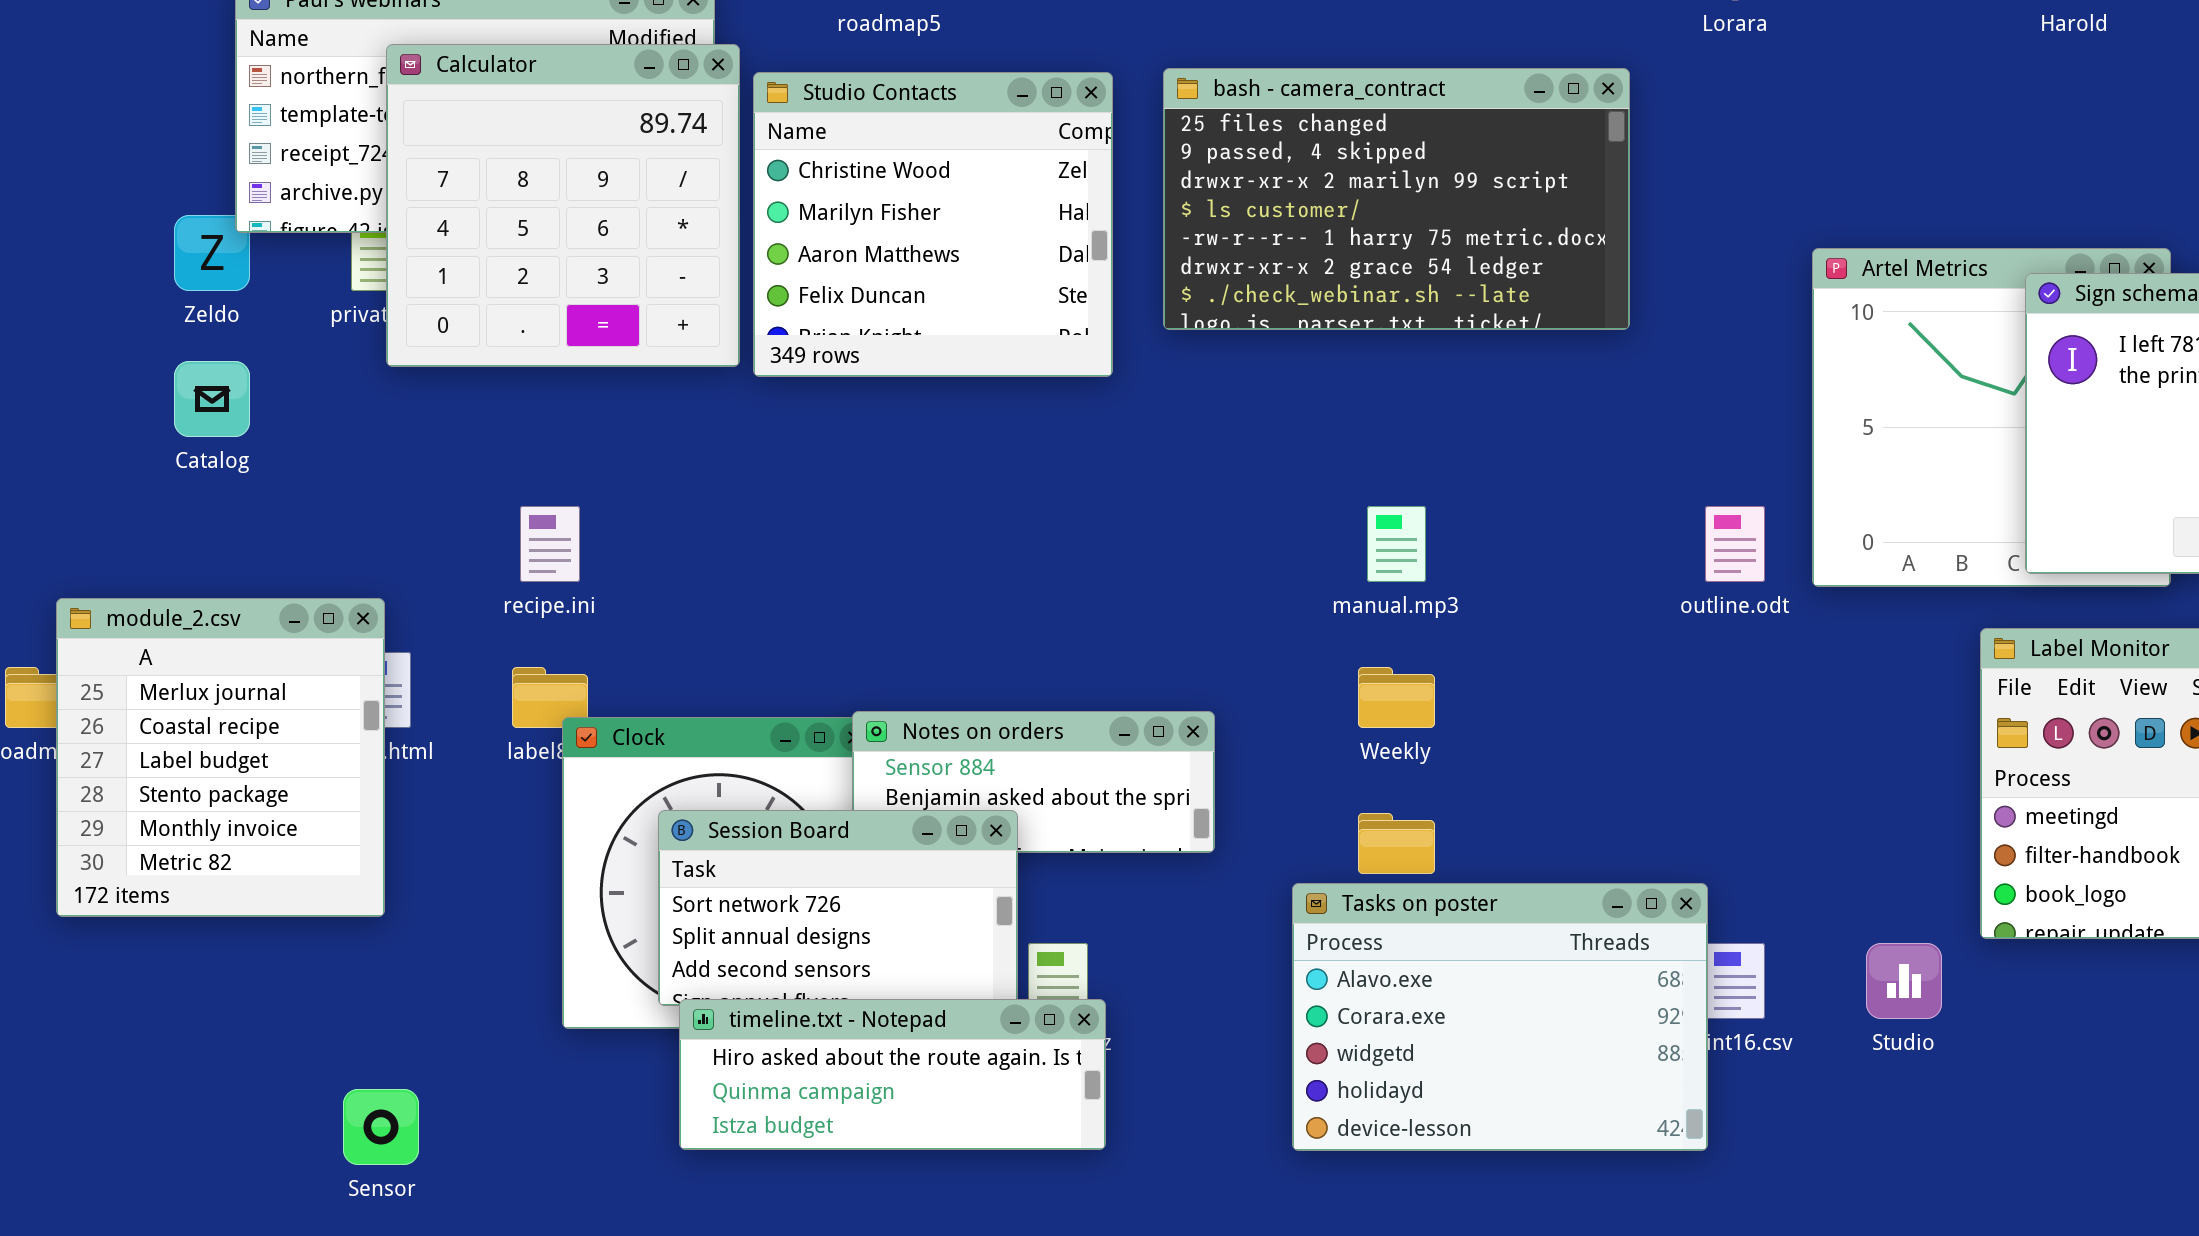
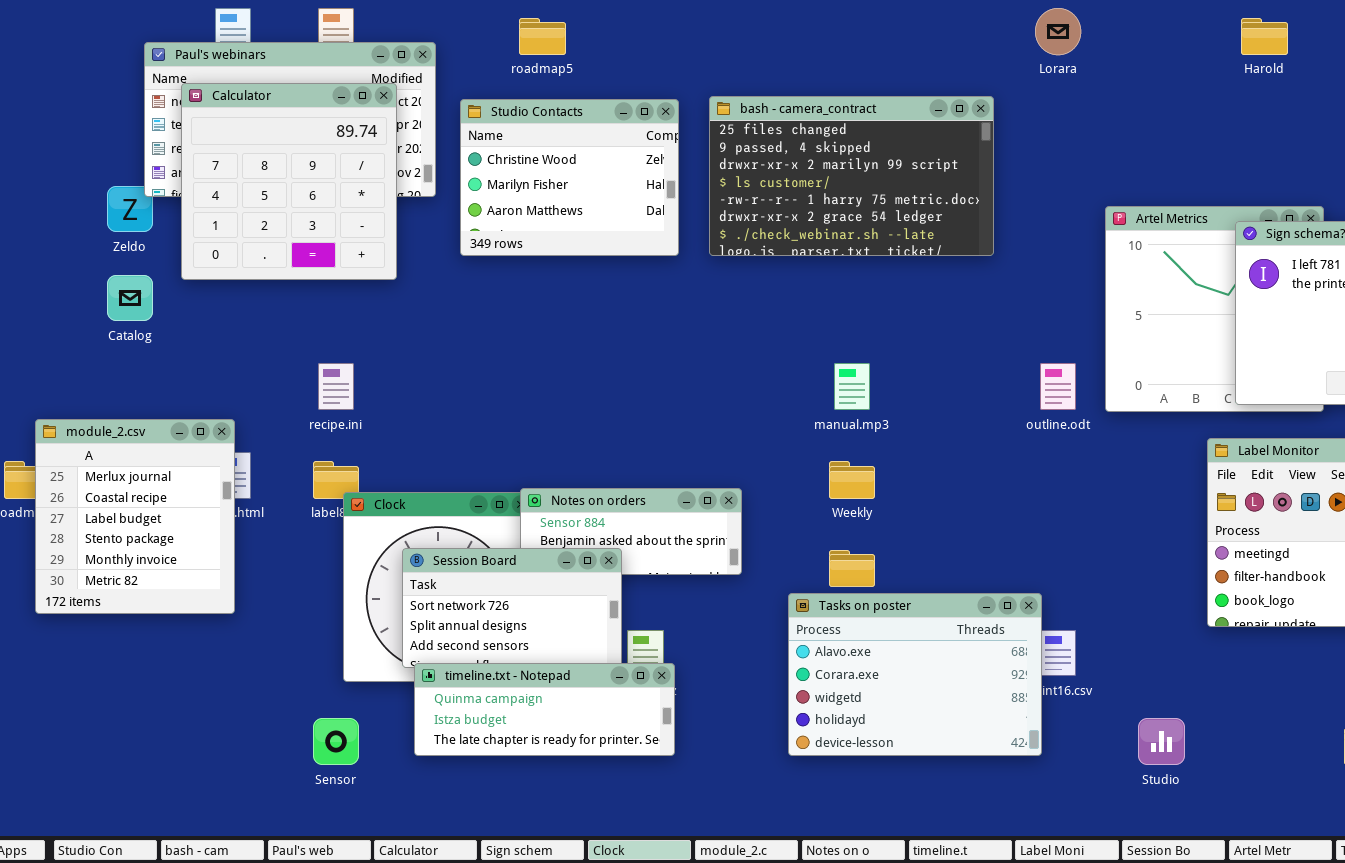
Calculator: [386,44,740,367] -> [181,83,397,280], moved
Studio Contacts: [753,72,1113,377] -> [460,99,679,256], resized
Studio: [1866,943,1942,1019] -> [1138,718,1185,765], moved
timeline.txt - Notepad: [679,999,1106,1150] -> [414,663,675,756], scrolled down 1 row
Sensor: [343,1089,419,1165] -> [313,718,359,765], moved

